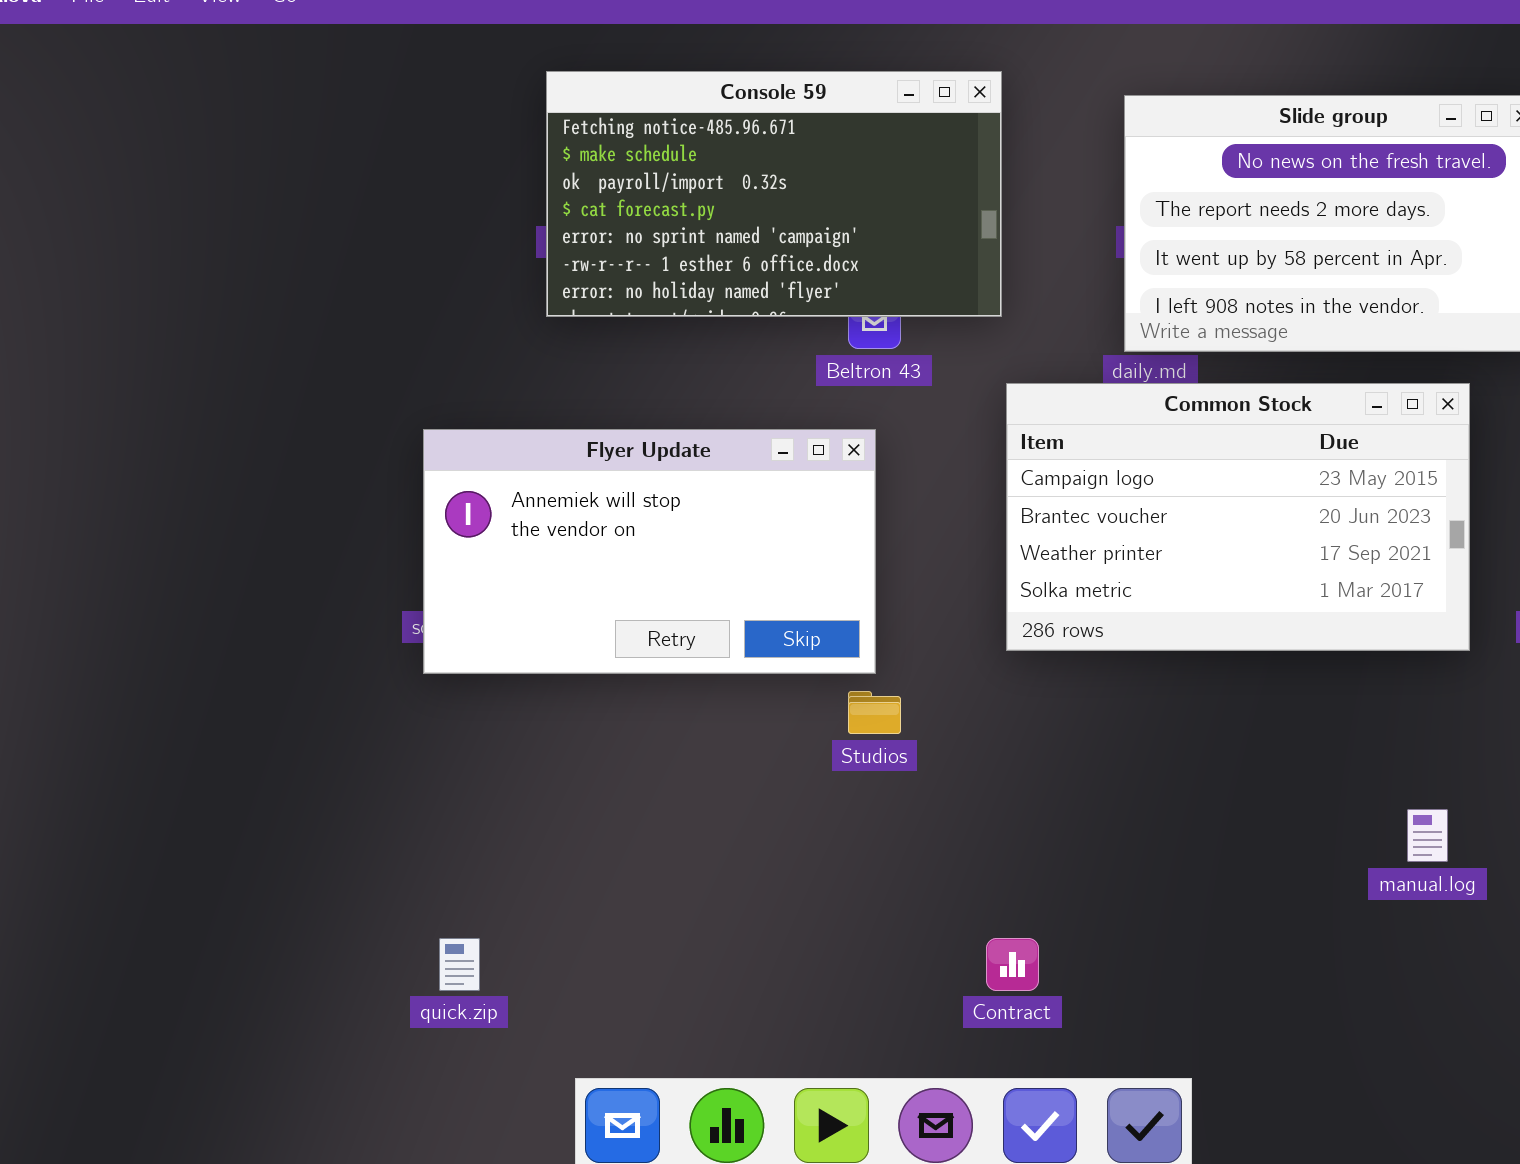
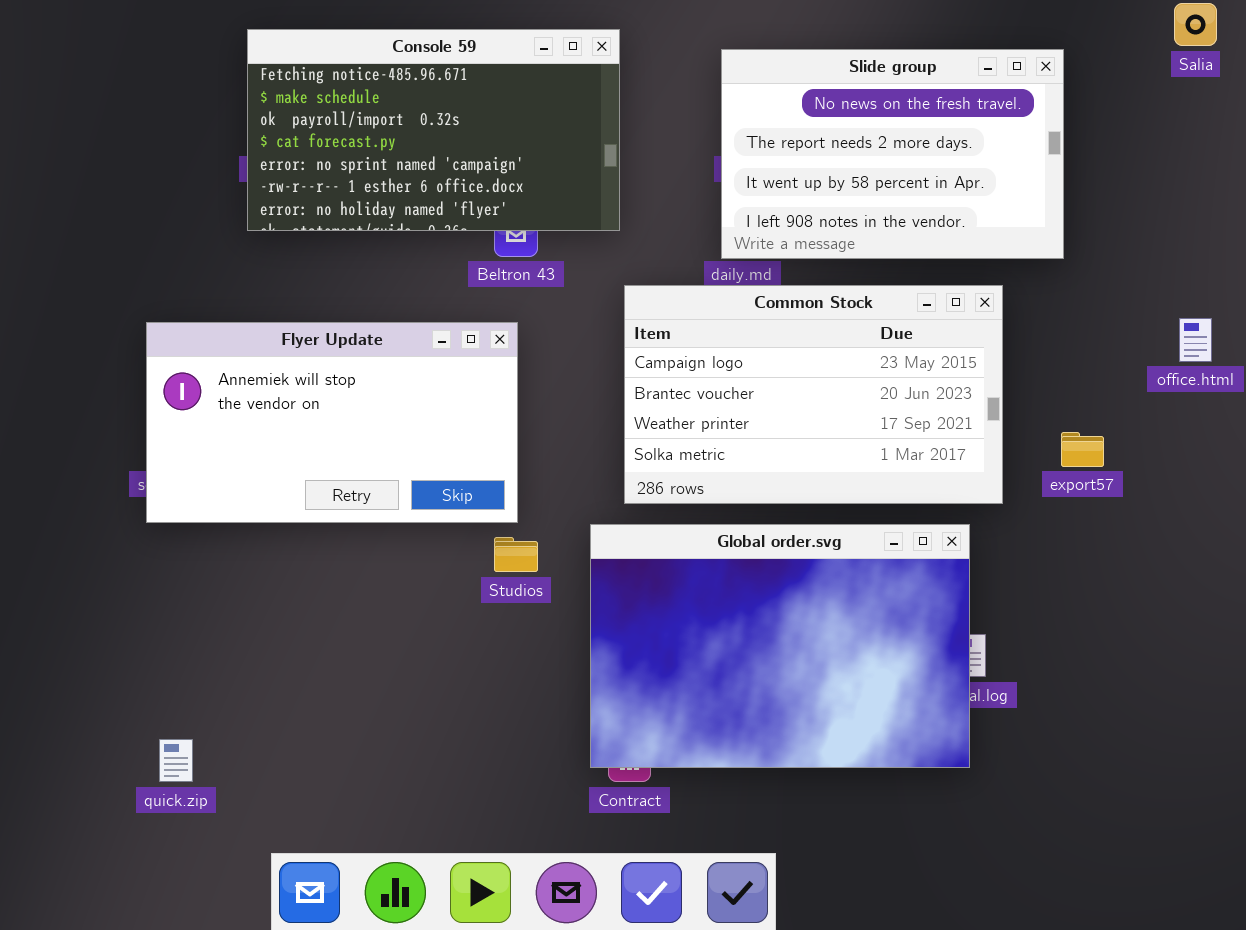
Global order.svg: none -> [590,524,970,768], opened

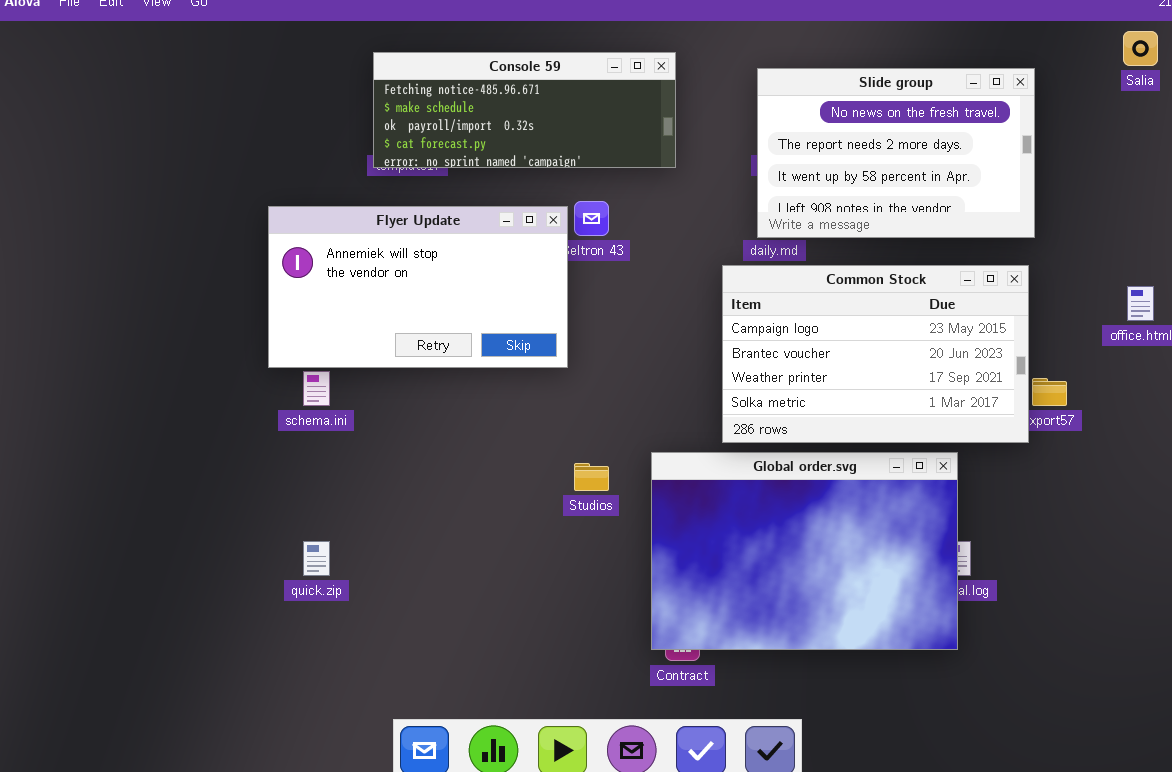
Console 59: [247,29,620,231] -> [373,52,676,168], resized
Common Stock: [624,285,1003,504] -> [722,265,1029,443], moved
Flyer Update: [146,322,518,523] -> [268,206,568,368], moved
quick.zip: [159,739,193,782] -> [303,541,330,576], moved

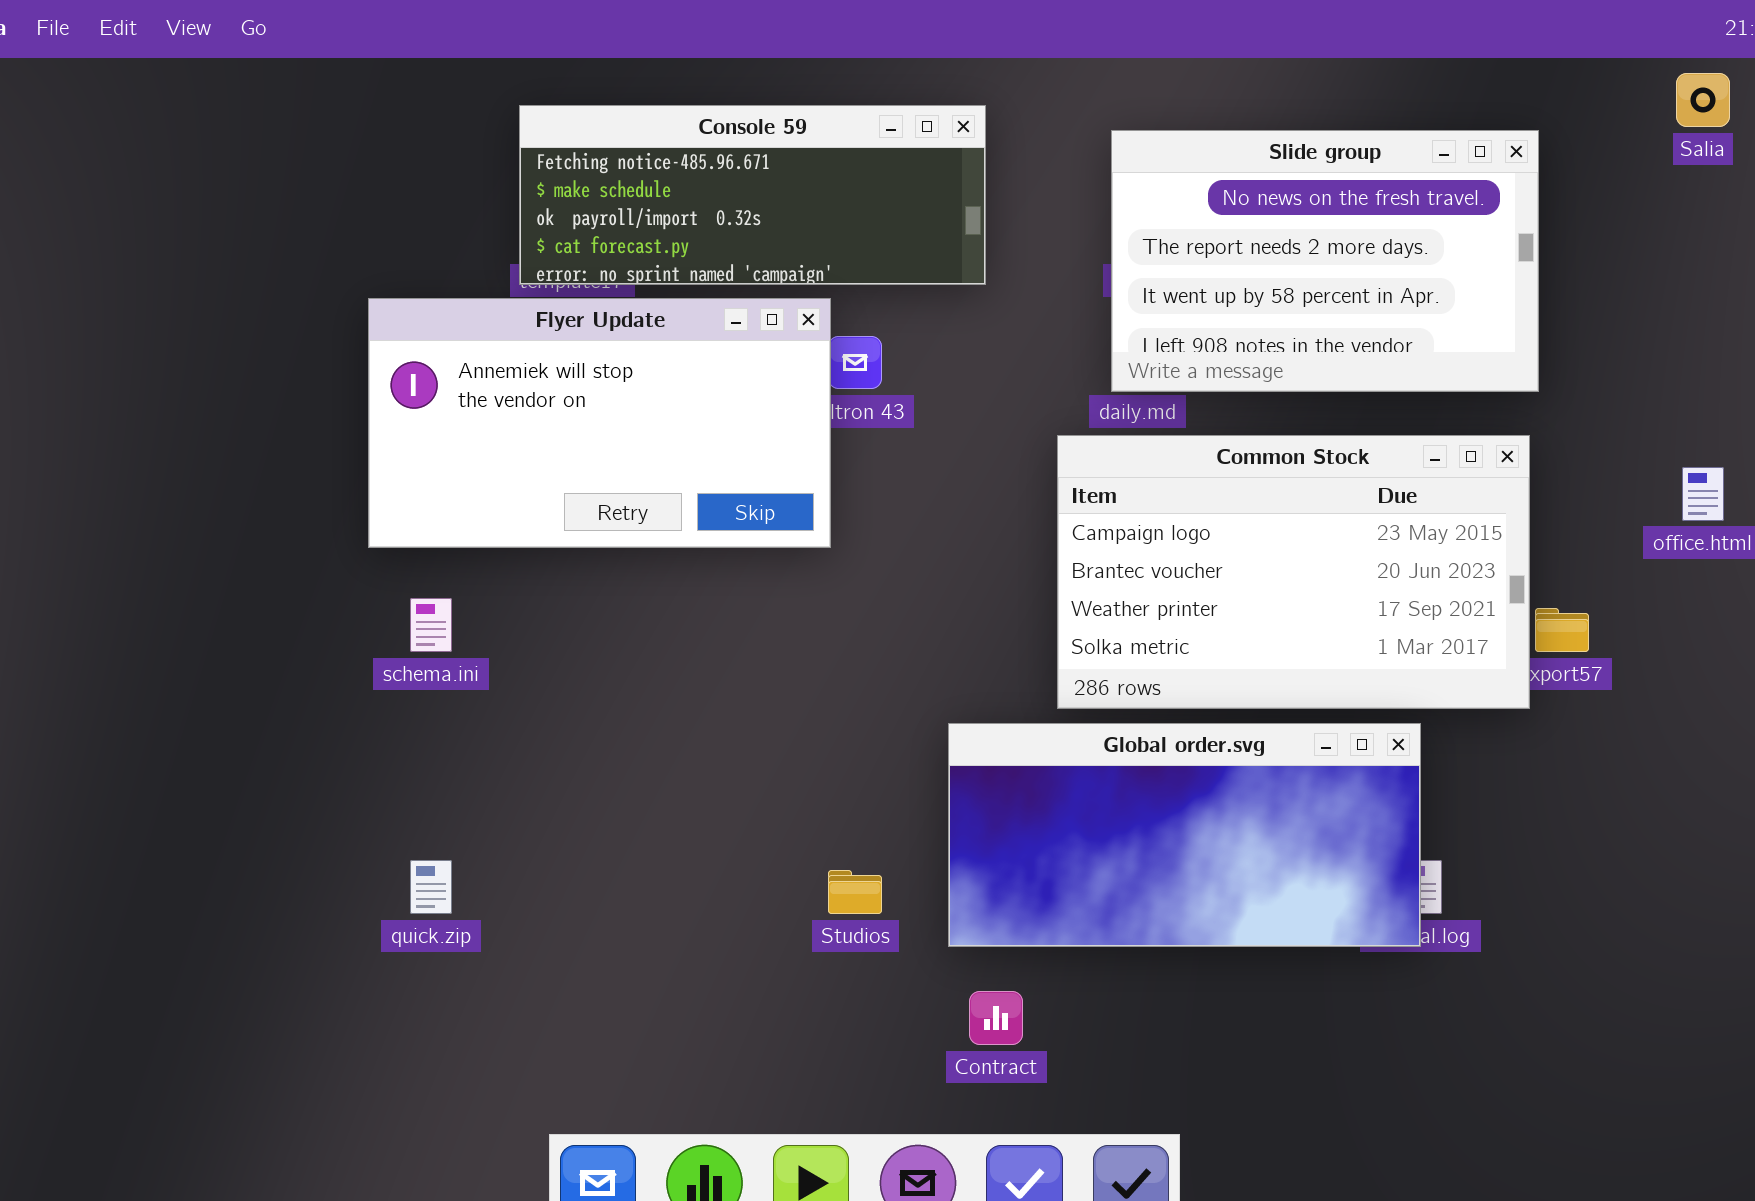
Flyer Update: [268,206,568,368] -> [368,298,831,548], moved
Global order.svg: [651,452,958,650] -> [948,723,1421,947], resized
Studios: [574,463,609,491] -> [828,870,882,914], moved

